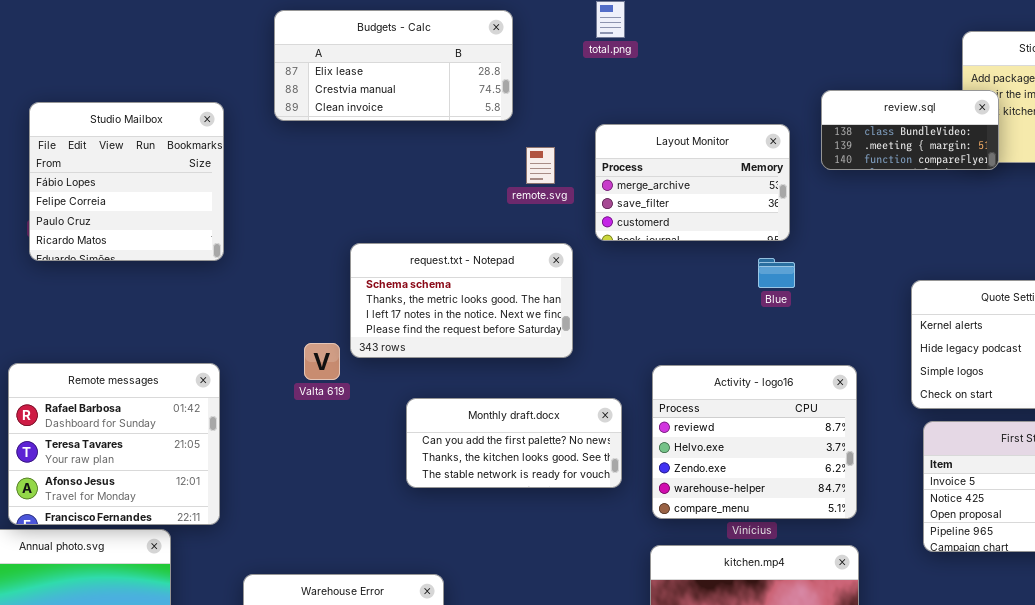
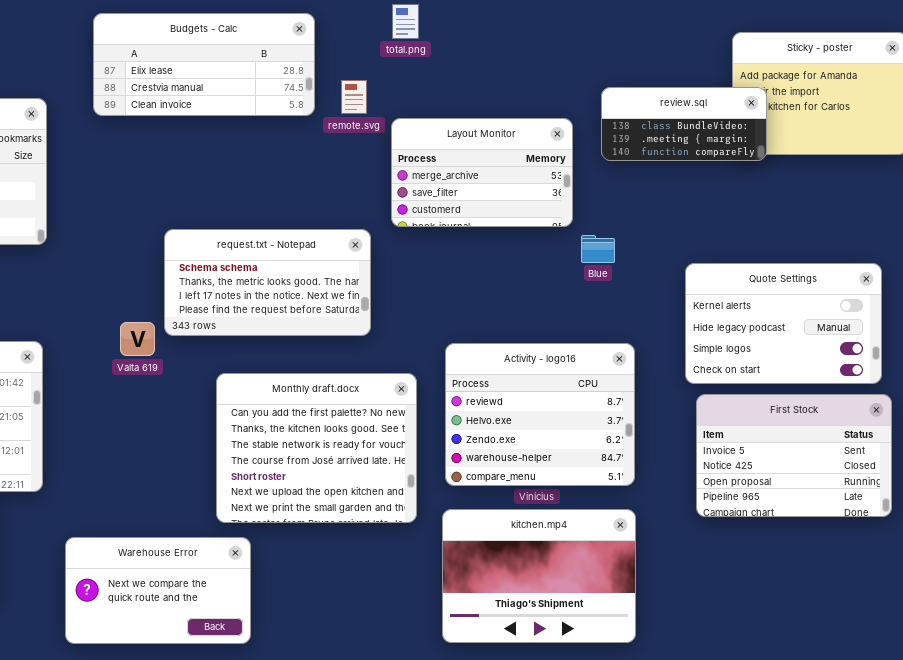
remote.svg: [526,147,555,184] -> [341,80,367,114], moved
Blue: [758,258,795,288] -> [581,235,615,263], moved
Monthly draft.docx: [406,398,622,488] -> [216,373,417,523], resized

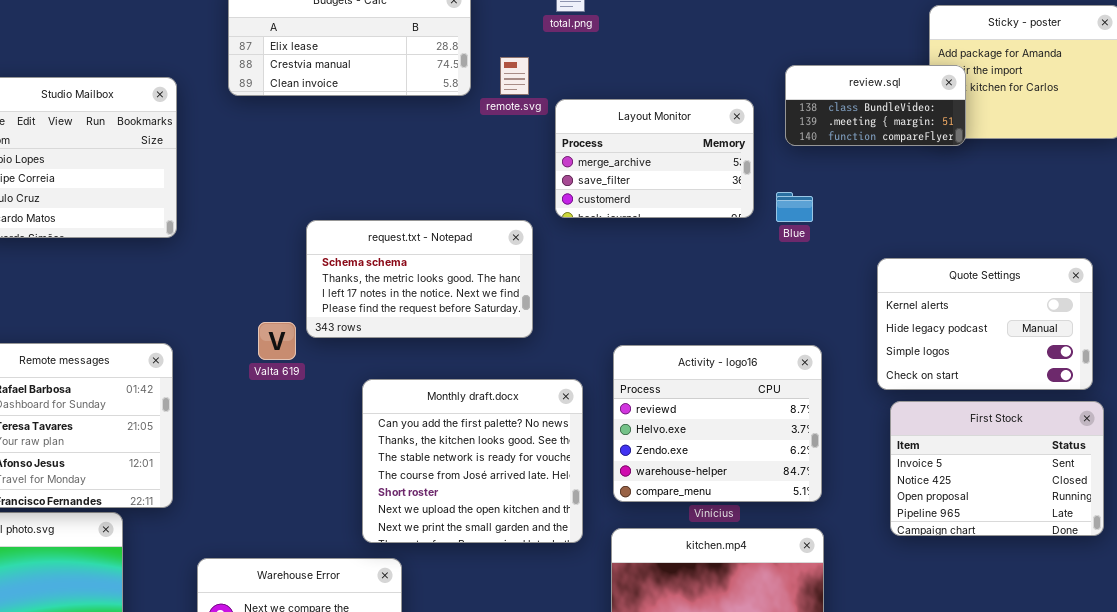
Blue: [581,235,615,263] -> [776,192,813,222], moved

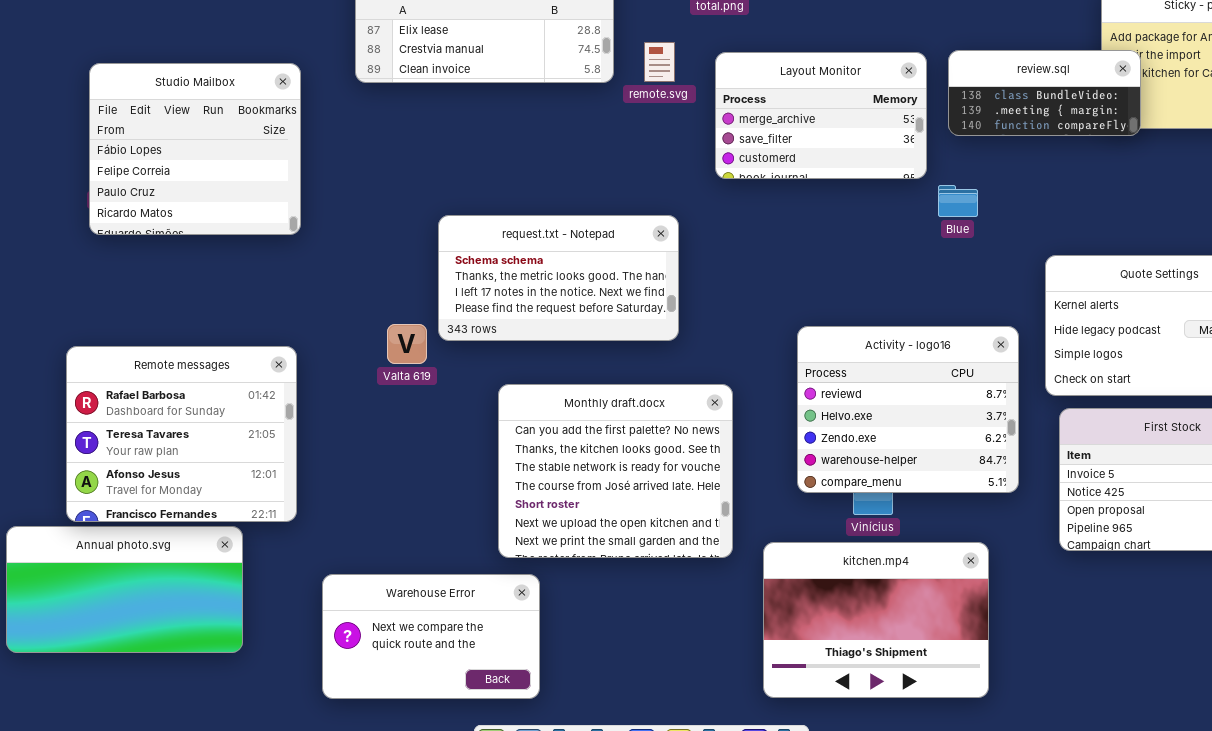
Layout Monitor: [555,99,754,218] -> [715,52,927,179], moved
Activity - logo16: [613,345,822,502] -> [797,326,1019,493], moved

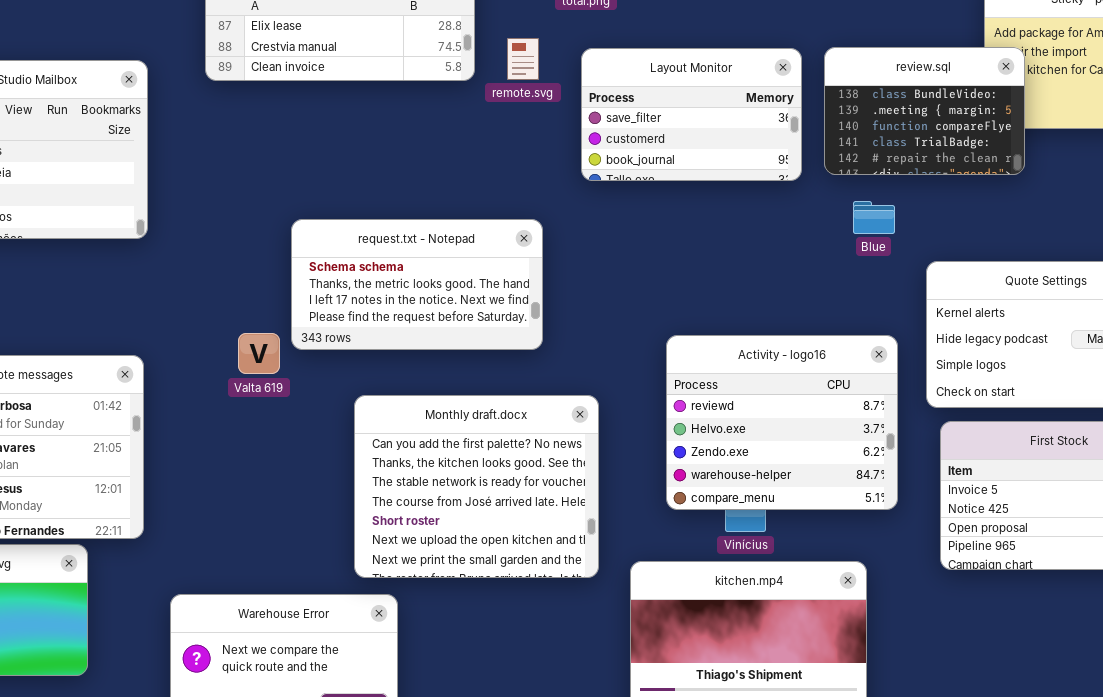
review.sql: [948,50,1141,136] -> [824,47,1025,175], resized
Layout Monitor: [715,52,927,179] -> [581,48,802,181], scrolled down 1 row
Blue: [938,185,978,217] -> [853,201,895,234], moved

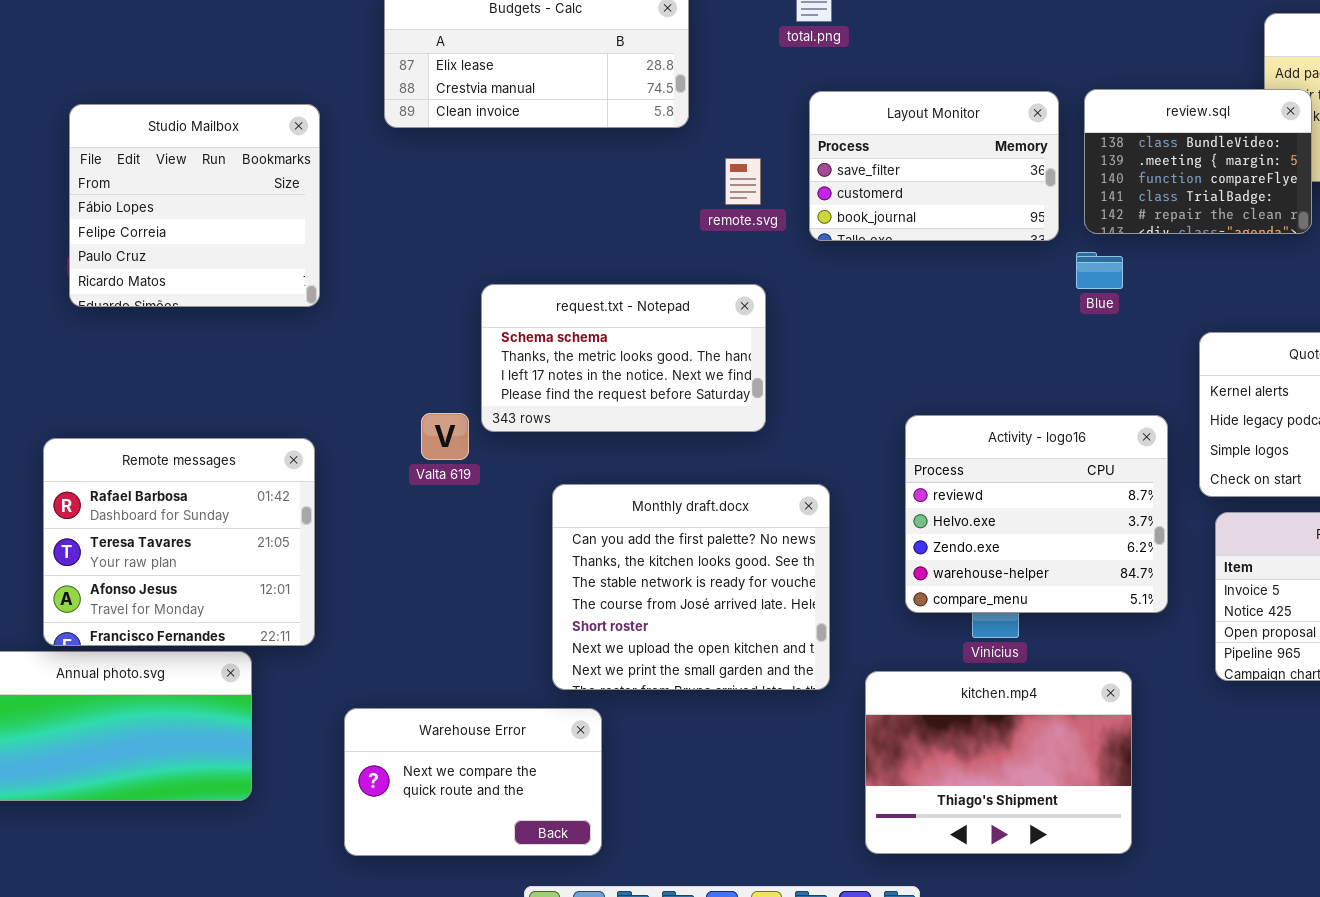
remote.svg: [507,38,539,80] -> [725,158,761,205], moved
Blue: [853,201,895,234] -> [1076,252,1123,289], moved

